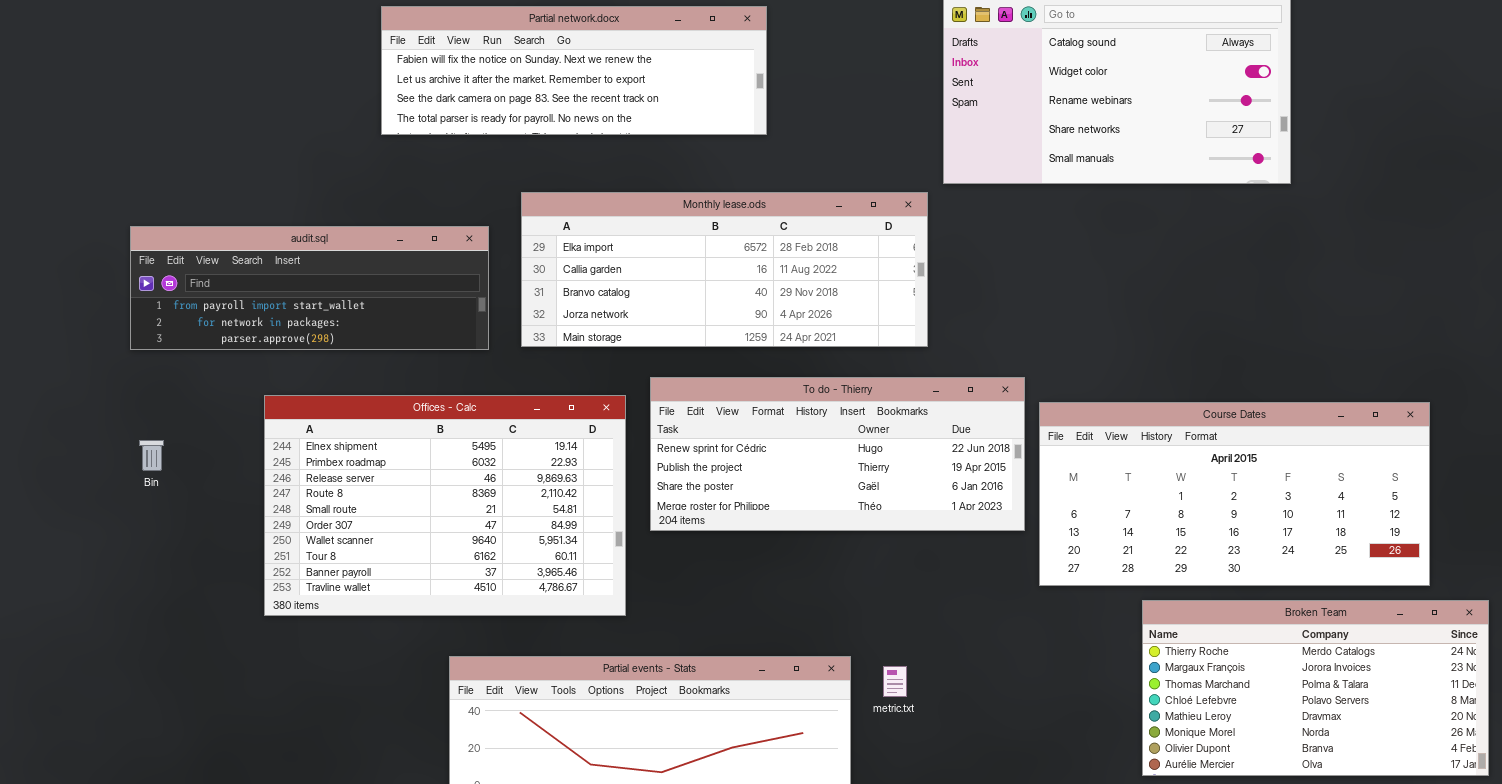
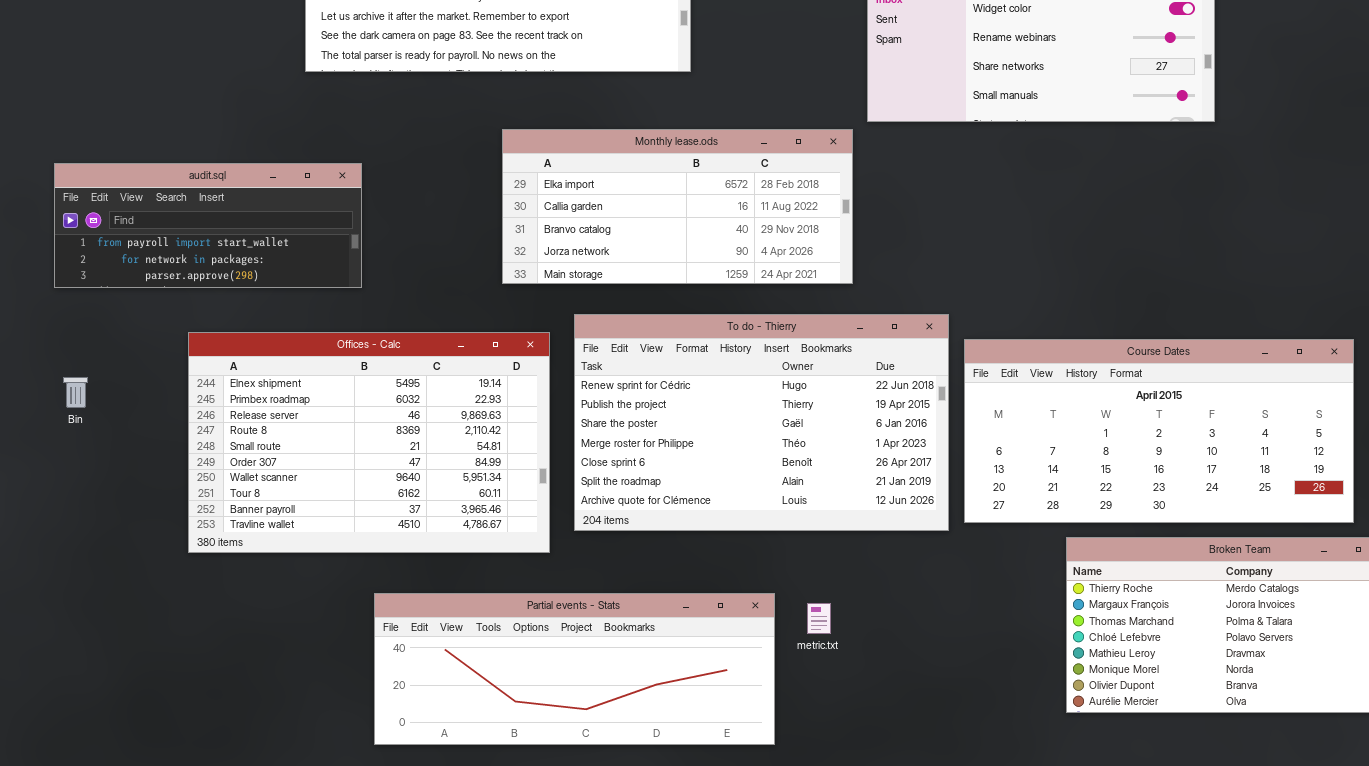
Monthly lease.ods: [521,192,928,347] -> [502,129,853,284], resized
audit.sql: [130,226,489,350] -> [54,163,362,288], resized
To do - Thierry: [650,377,1025,531] -> [574,314,949,531], resized

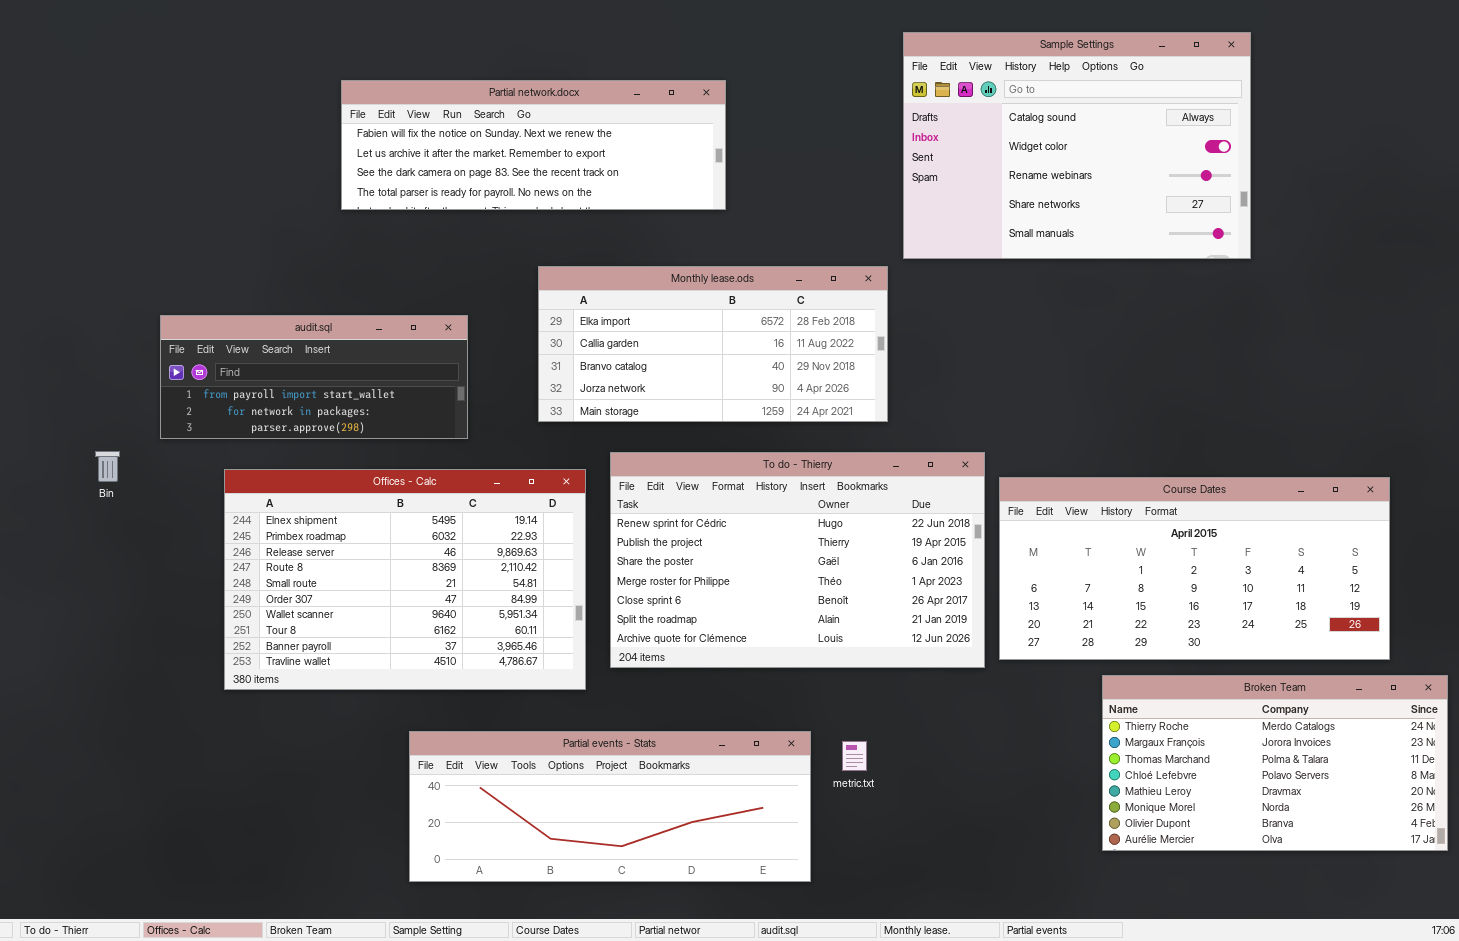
audit.sql: [54,163,362,288] -> [160,315,468,439], moved
Bin: [63,377,88,408] -> [95,451,120,482], moved

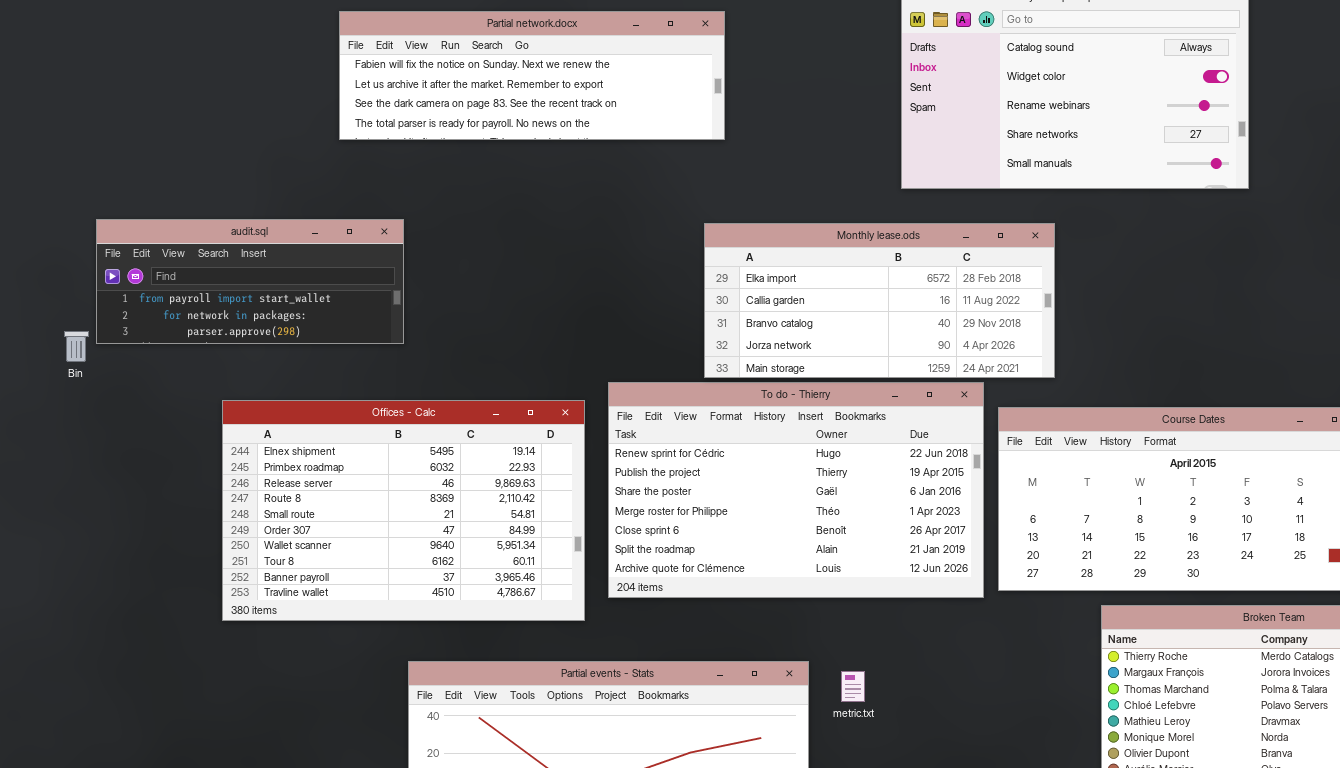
Monthly lease.ods: [538,266,888,422] -> [704,223,1055,378], moved
audit.sql: [160,315,468,439] -> [96,219,404,344], moved
Bin: [95,451,120,482] -> [64,331,89,362], moved

